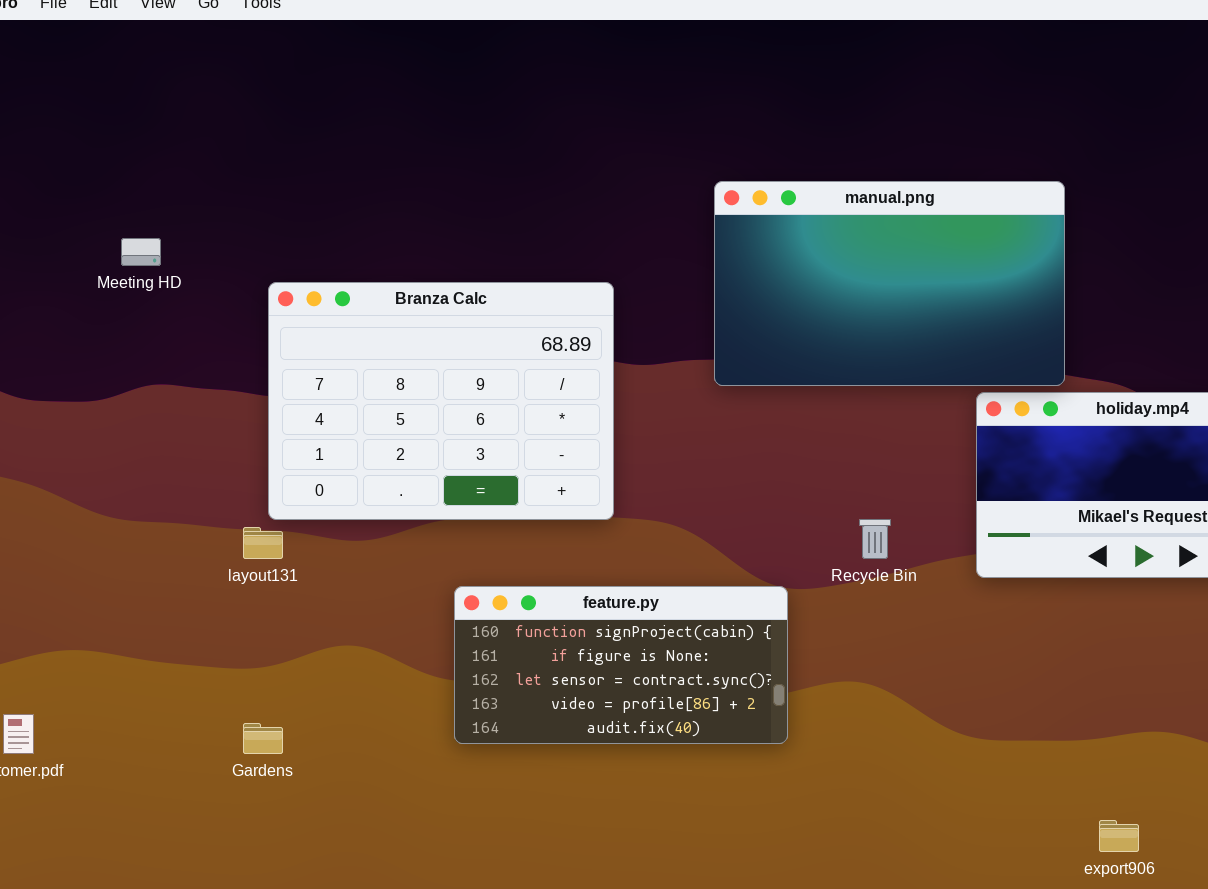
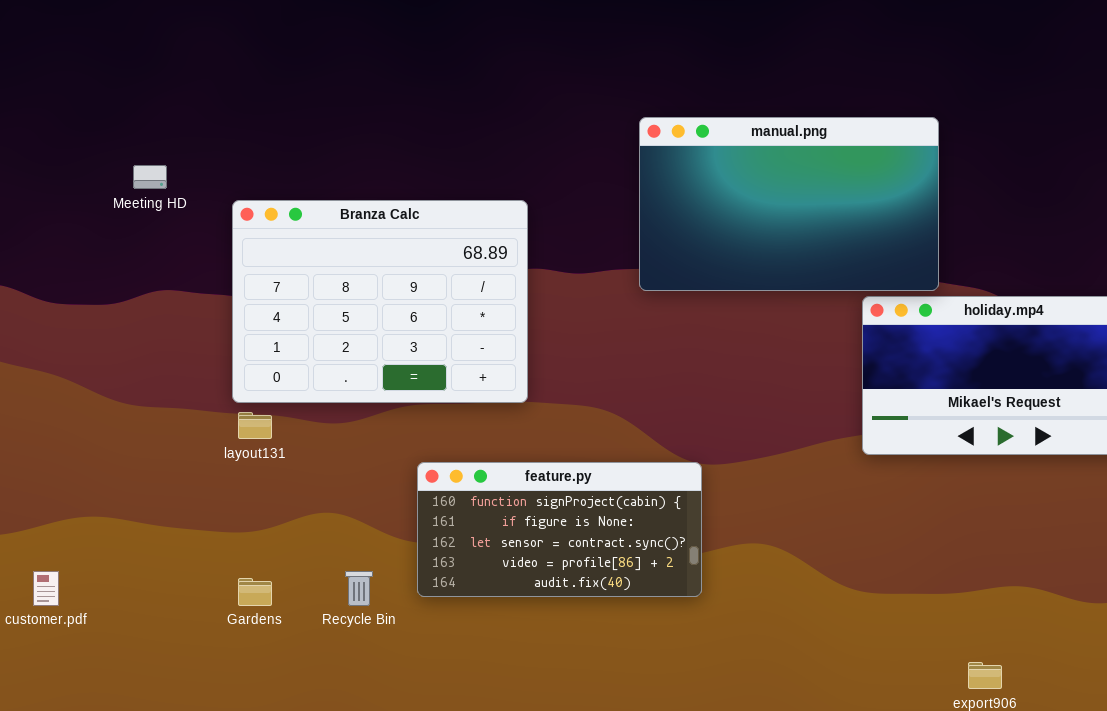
Branza Calc: [268,282,614,520] -> [232,200,528,403], moved
Recycle Bin: [859,519,891,559] -> [345,571,373,606], moved

